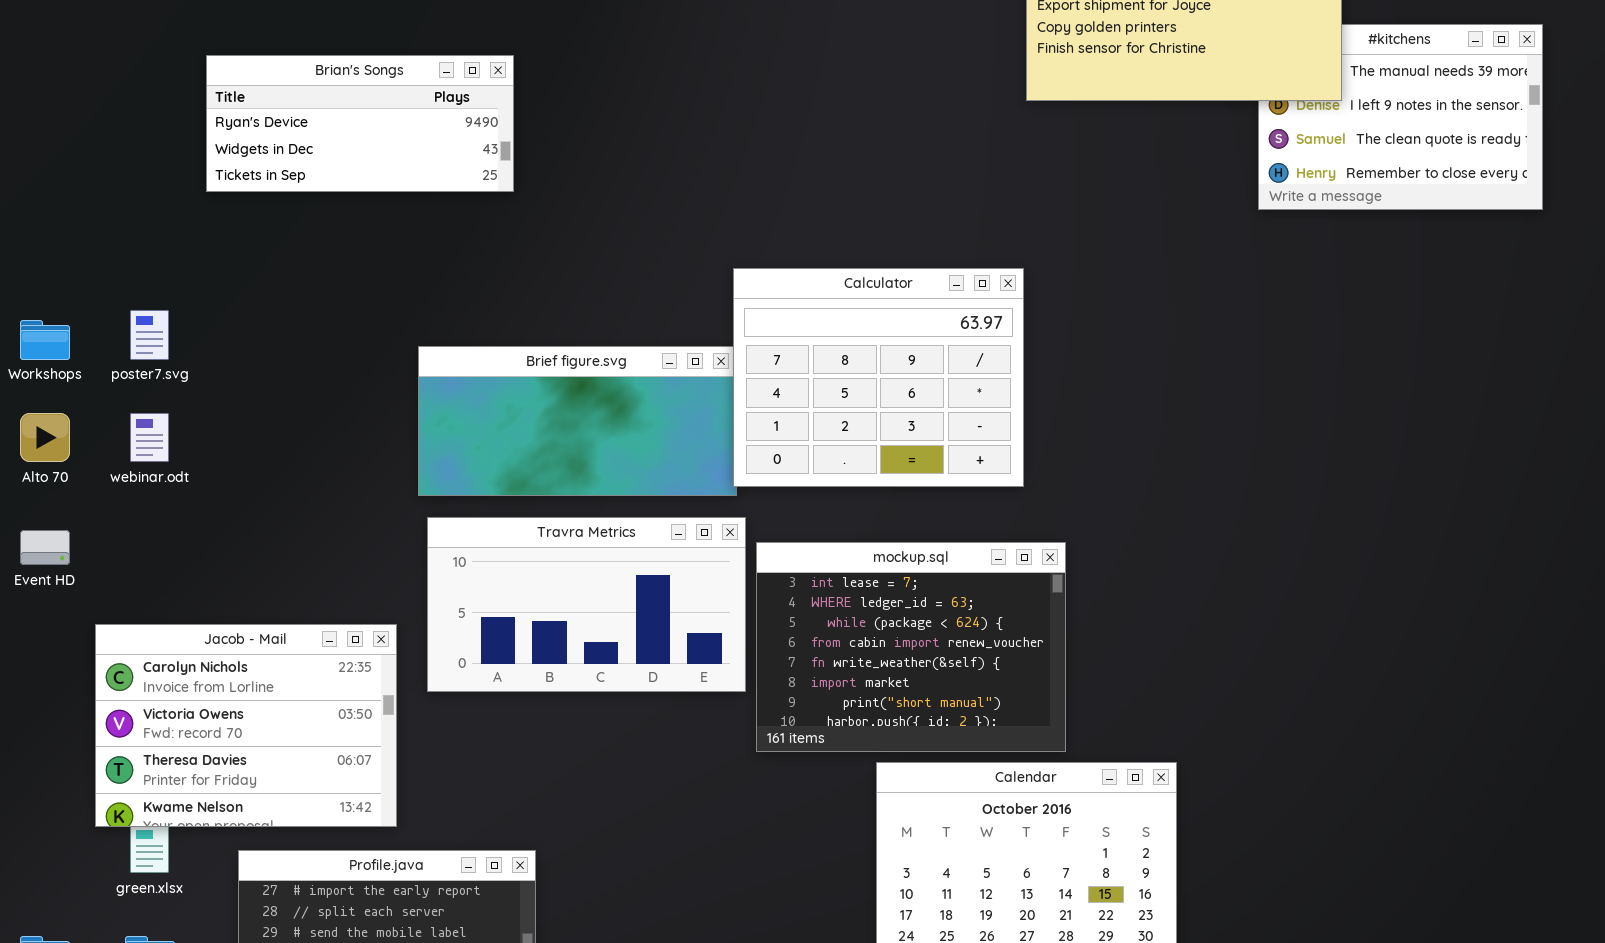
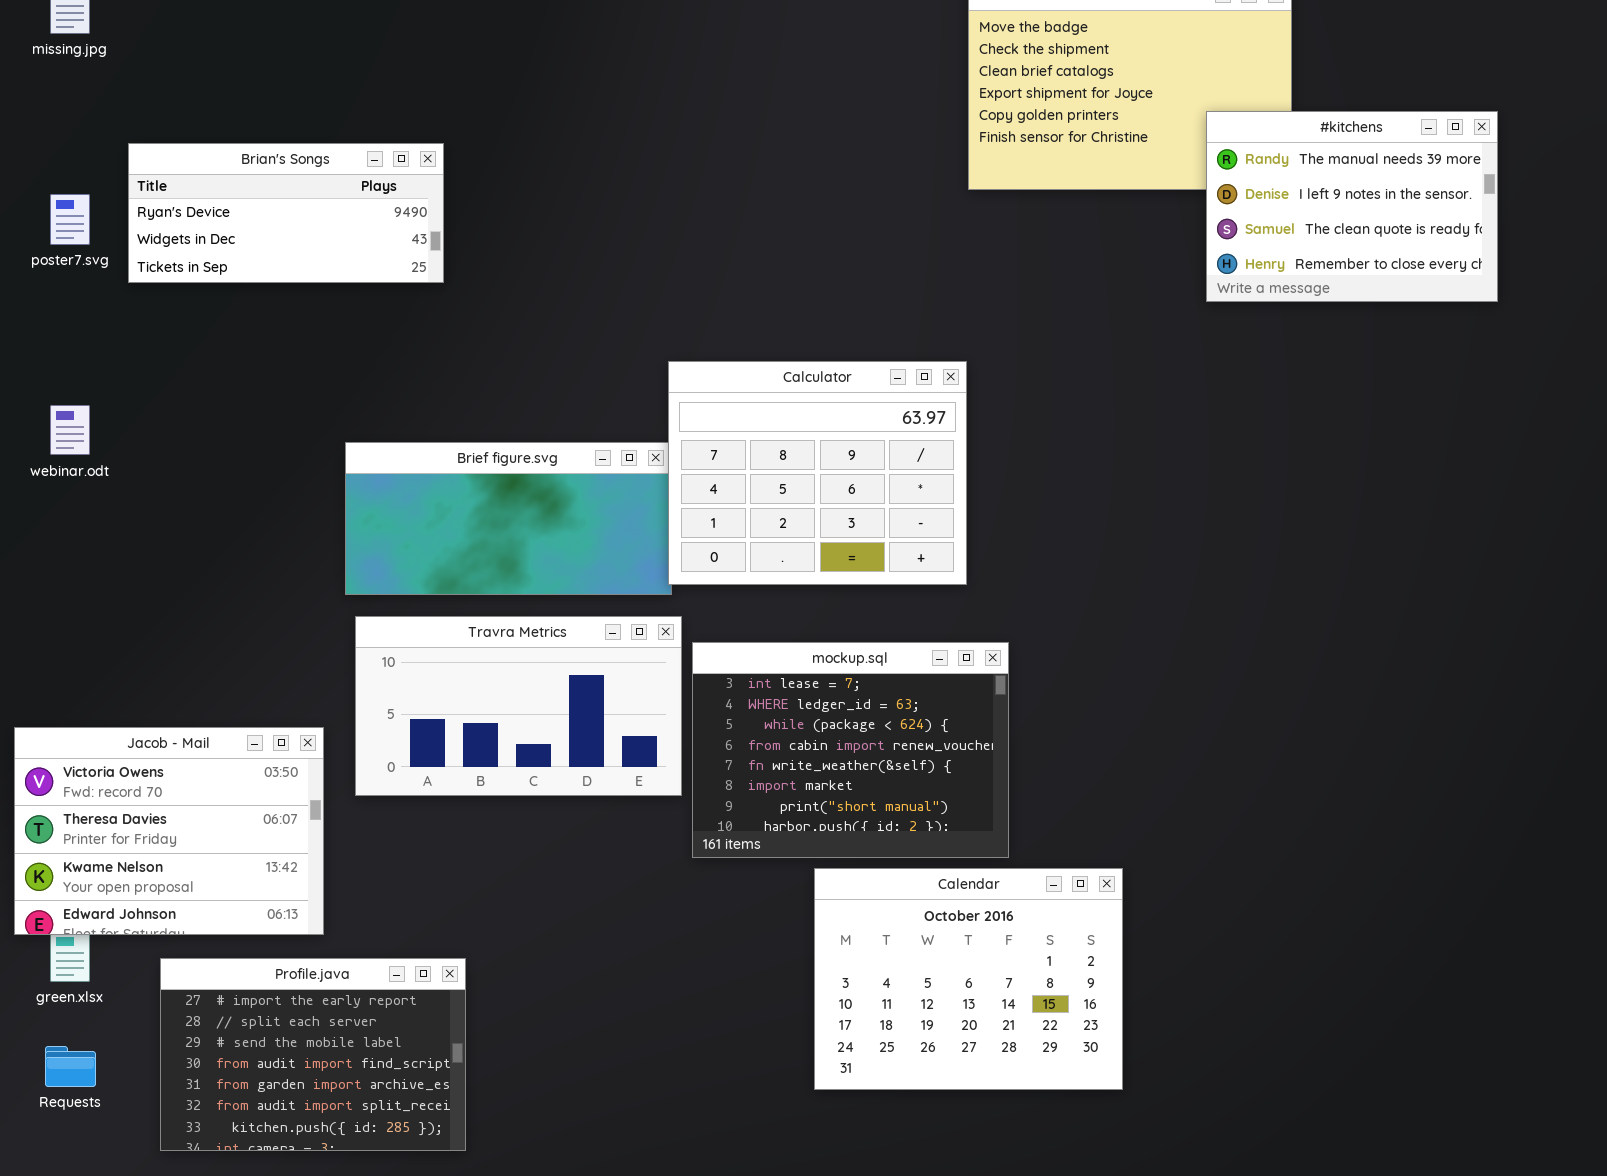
#kitchens: [1258,24,1543,210] -> [1206,111,1498,302], raised
poster7.svg: [130,310,169,360] -> [50,194,90,245], moved
webinar.odt: [130,413,169,462] -> [50,405,90,455], moved
Jacob - Mail: [95,624,397,827] -> [14,727,324,935], scrolled down 1 row

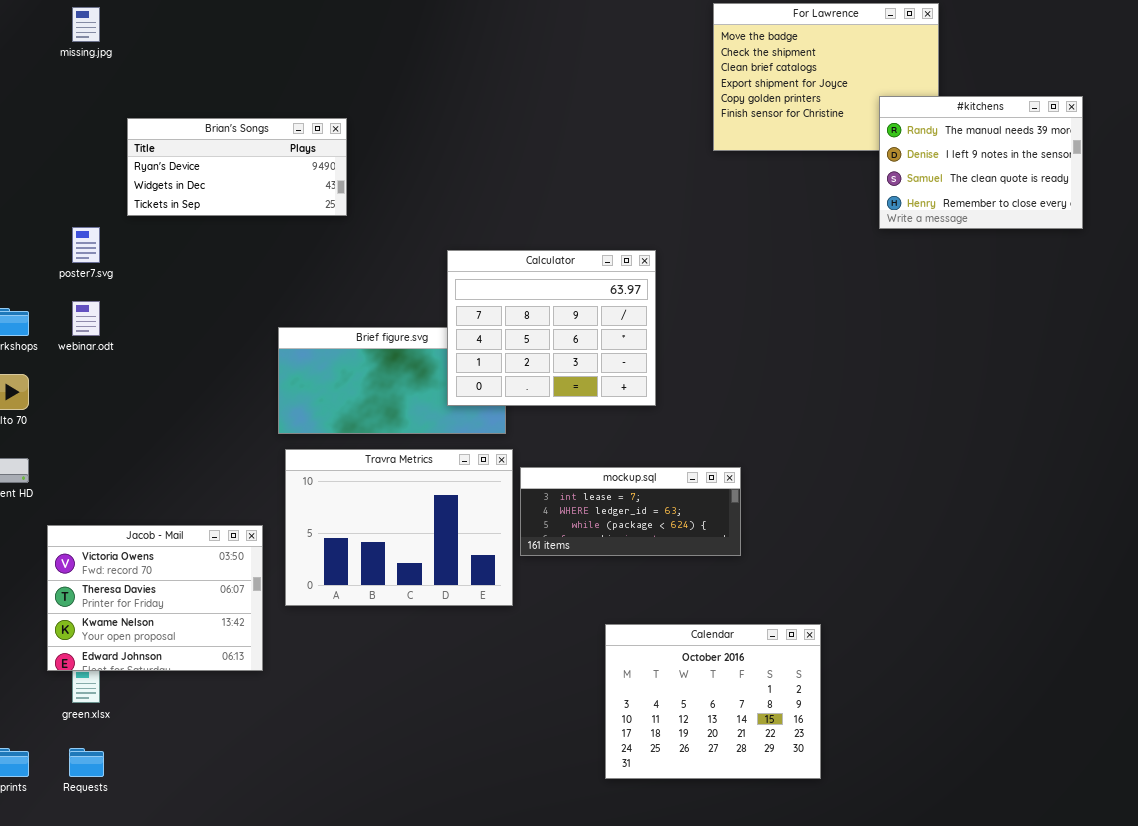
poster7.svg: [50,194,90,245] -> [72,227,100,263], moved
Calculator: [668,361,967,585] -> [447,250,656,406], moved
Travra Metrics: [355,616,682,796] -> [285,449,513,606], resized
mockup.sql: [692,642,1009,858] -> [520,467,741,556], resized
Profile.java: [160,958,466,1151] -> none, closed

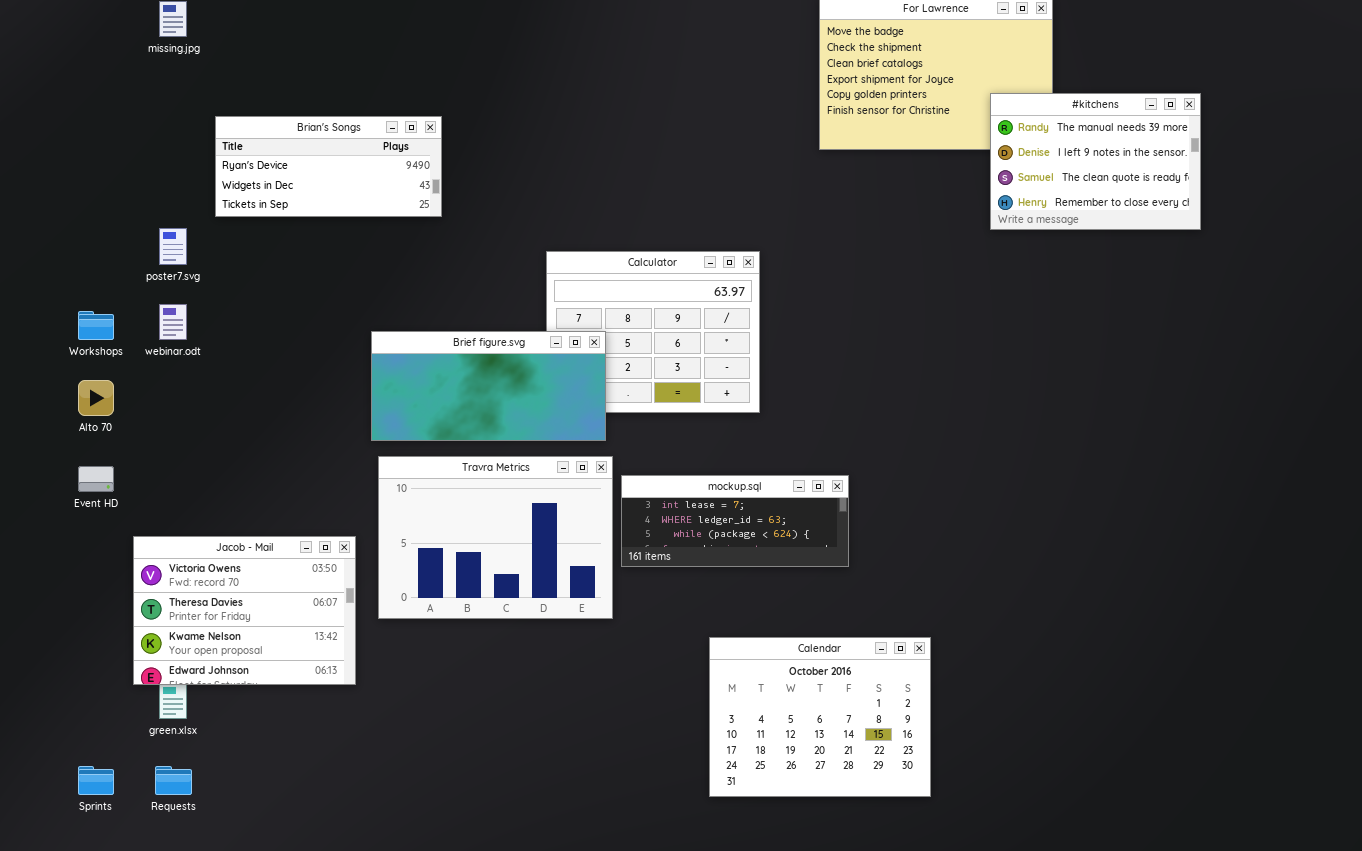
Brief figure.svg: [278,327,506,434] -> [371,331,606,441], raised

